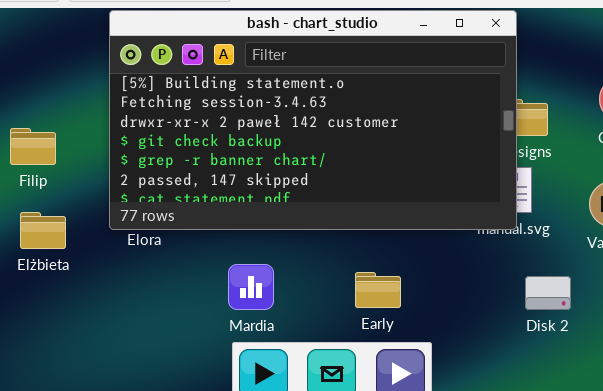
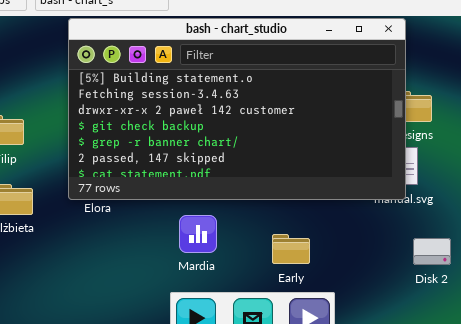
Mardia: [228,264,274,310] -> [179,215,217,253], moved

